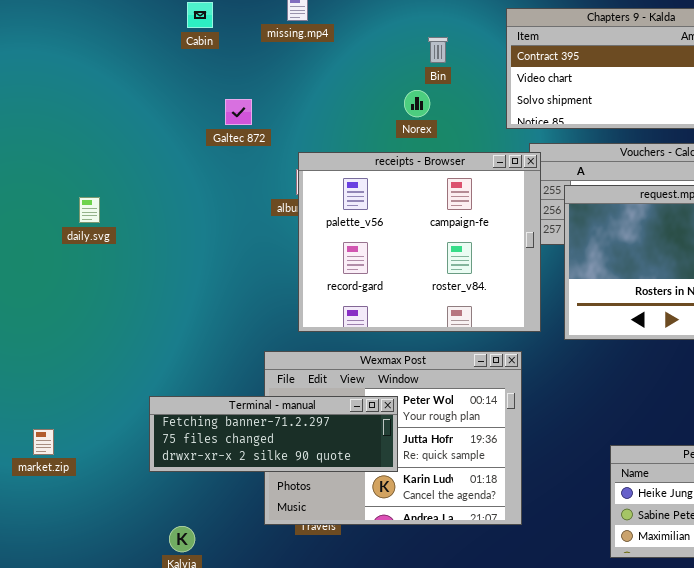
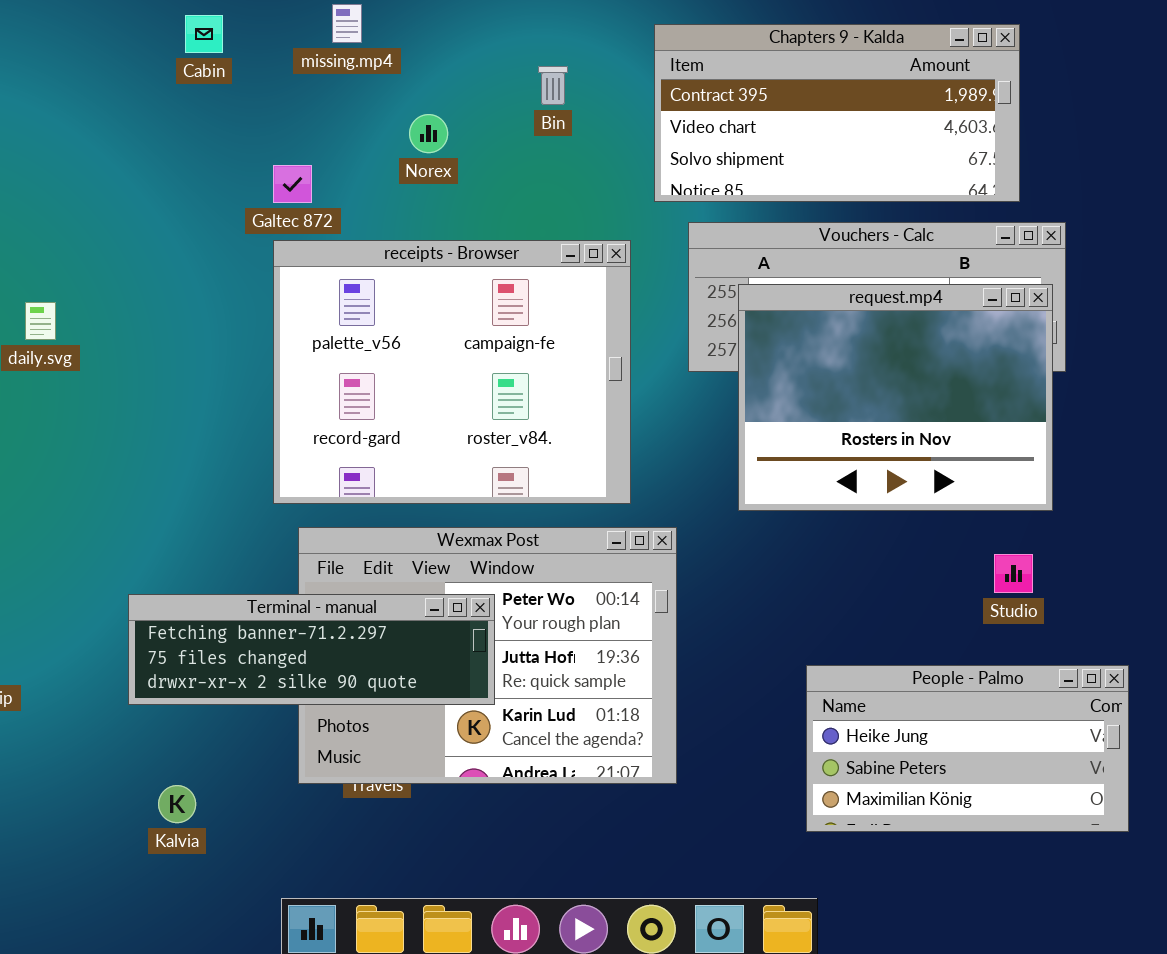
Norex: [404,90,430,117] -> [409,114,448,153], moved
Galtec 872: [225,99,252,125] -> [273,165,312,203], moved
receipts - Browser: [298,152,541,332] -> [273,240,631,504], moved

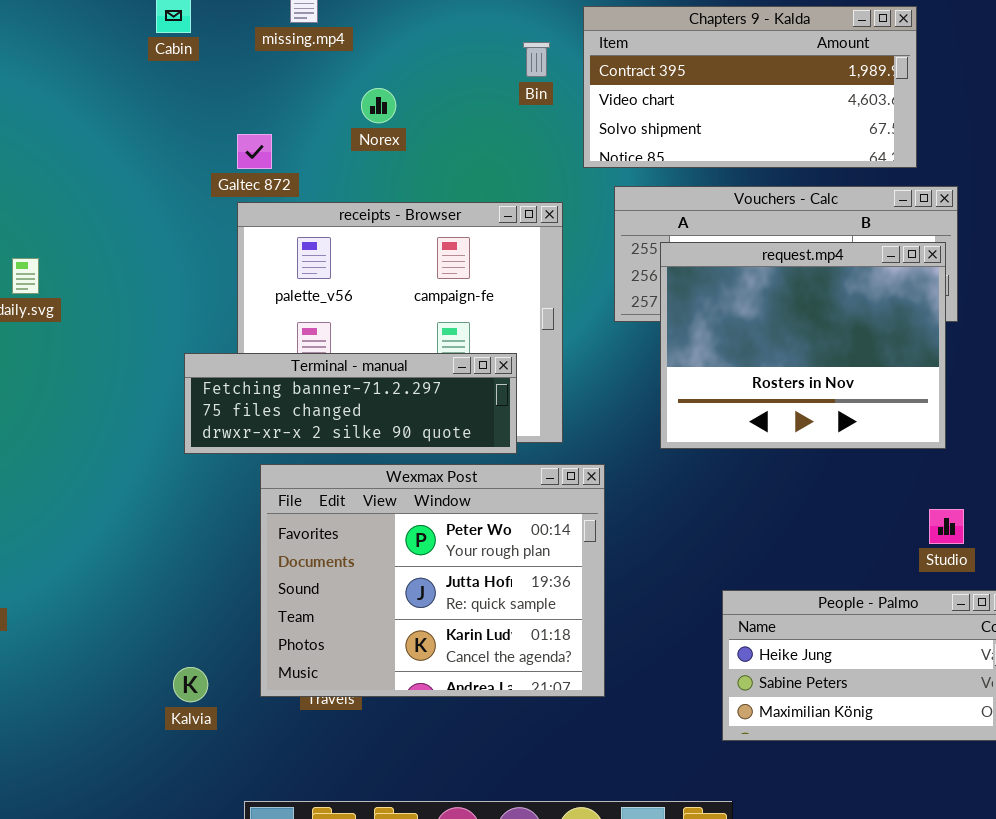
Bin: [538,66,568,105] -> [523,42,550,77], moved
Studio: [994,554,1033,593] -> [929,509,964,544], moved
Terminal - manual: [128,594,495,705] -> [184,353,517,454], moved
Kalvia: [158,785,196,823] -> [173,667,208,702], moved

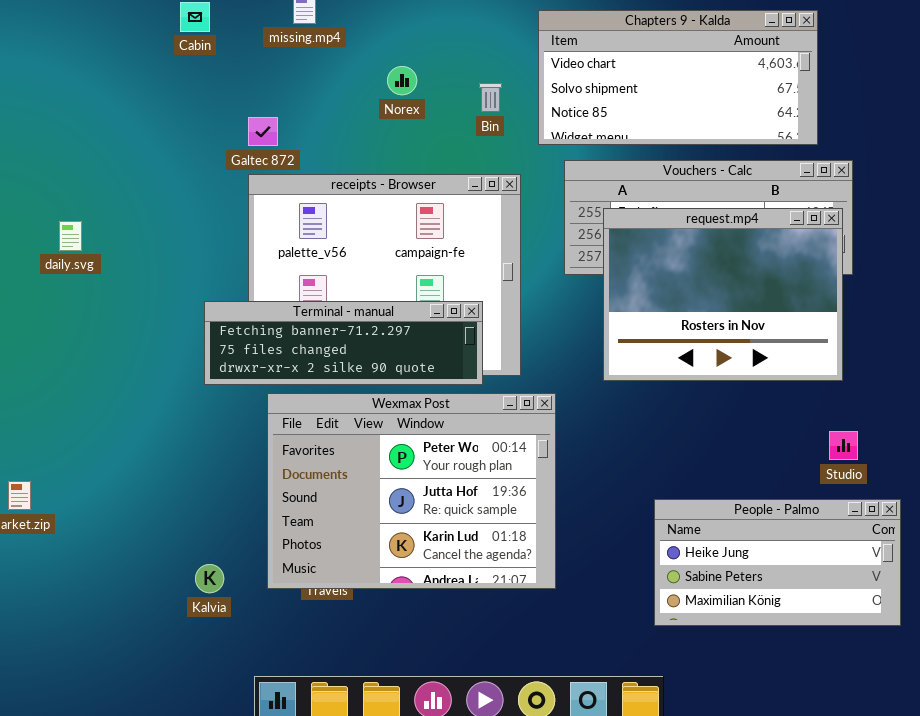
Chapters 9 - Kalda: [583,6,917,168] -> [538,10,818,145], scrolled down 1 row
Bin: [523,42,550,77] -> [479,83,502,112], moved
Norex: [361,88,396,123] -> [387,66,417,95], moved

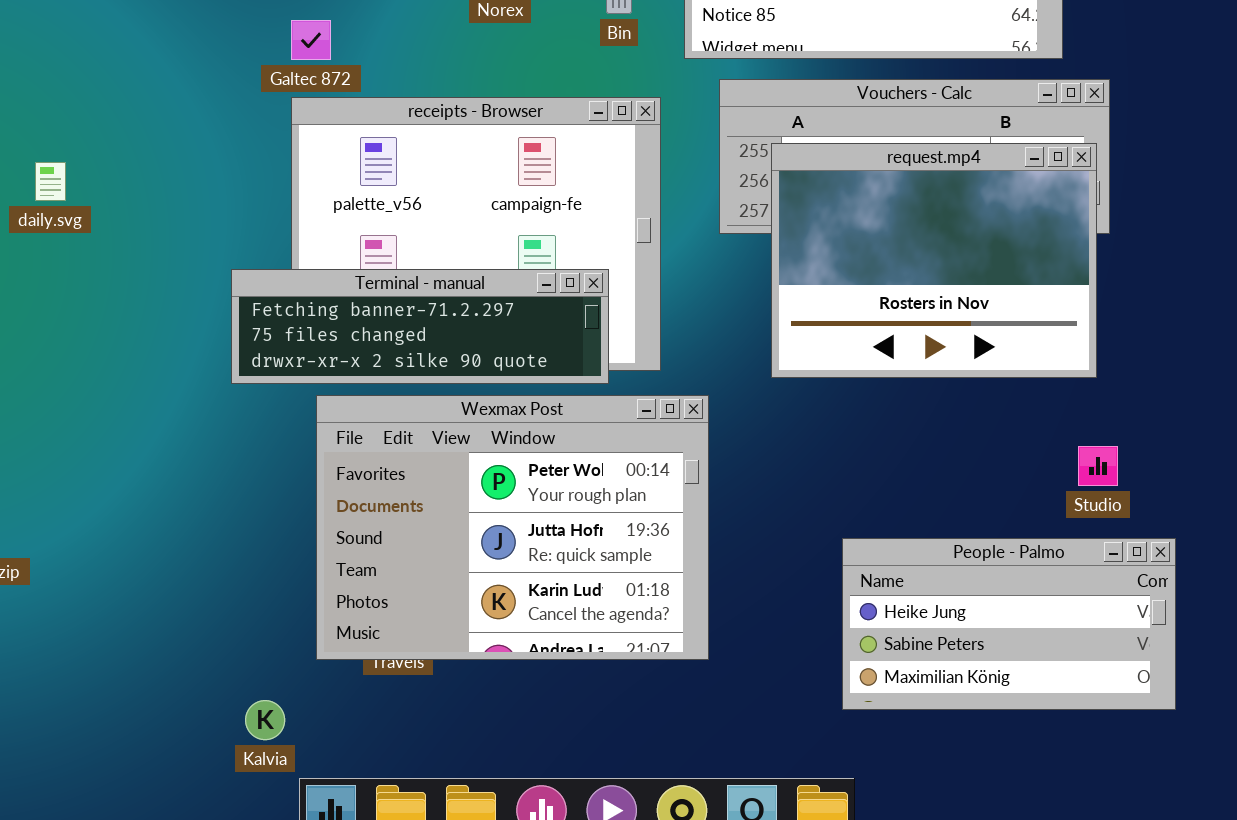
Kalvia: [195,564,224,593] -> [245,700,285,740], moved

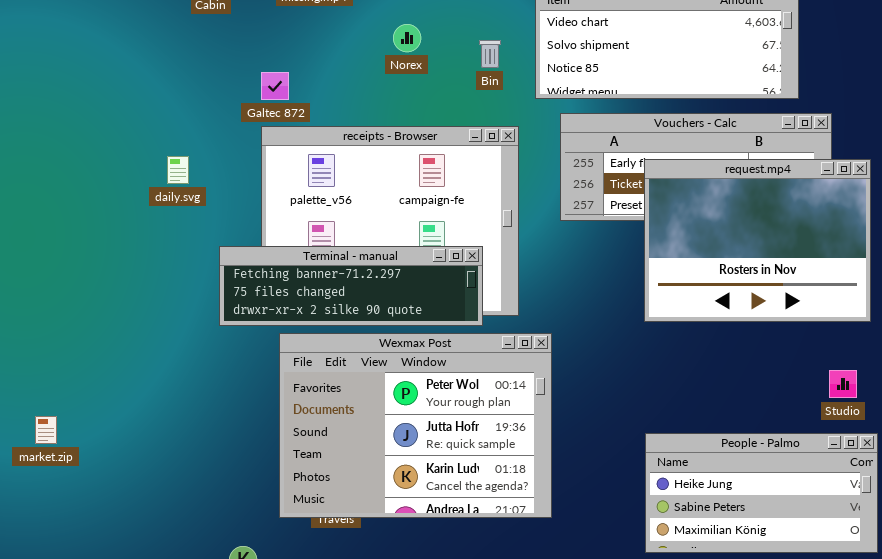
request.mp4: [771,143,1097,378] -> [644,159,871,322], moved
daily.svg: [35,162,66,201] -> [167,156,189,184], moved
Studio: [1078,446,1118,486] -> [829,370,857,398], moved

